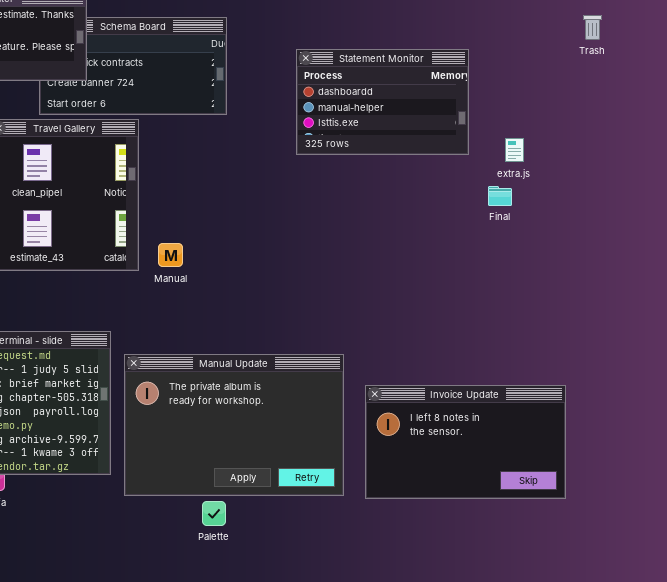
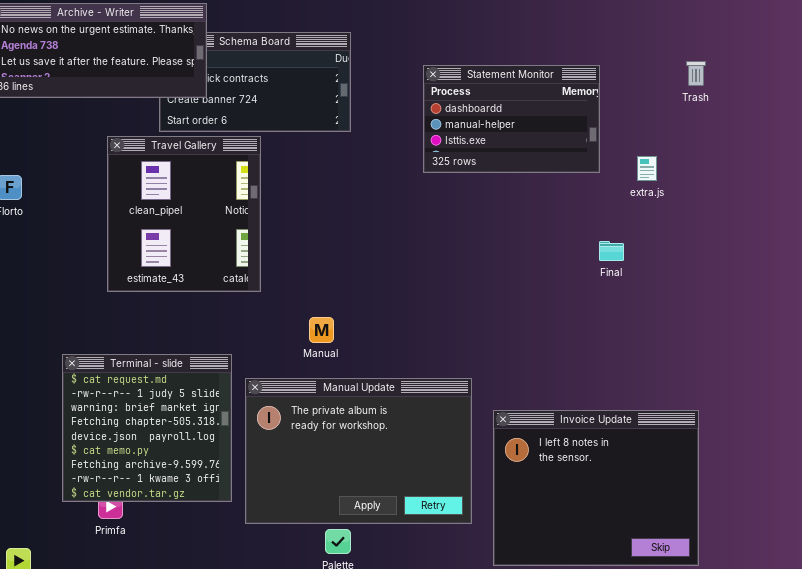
Trash: [583,15,602,40] -> [686,61,706,86], moved
Final: [488,186,512,206] -> [599,241,624,261], moved
Manual: [158,243,183,267] -> [309,317,334,343], moved
Invoice Update: [365,385,566,499] -> [493,410,699,566], resized

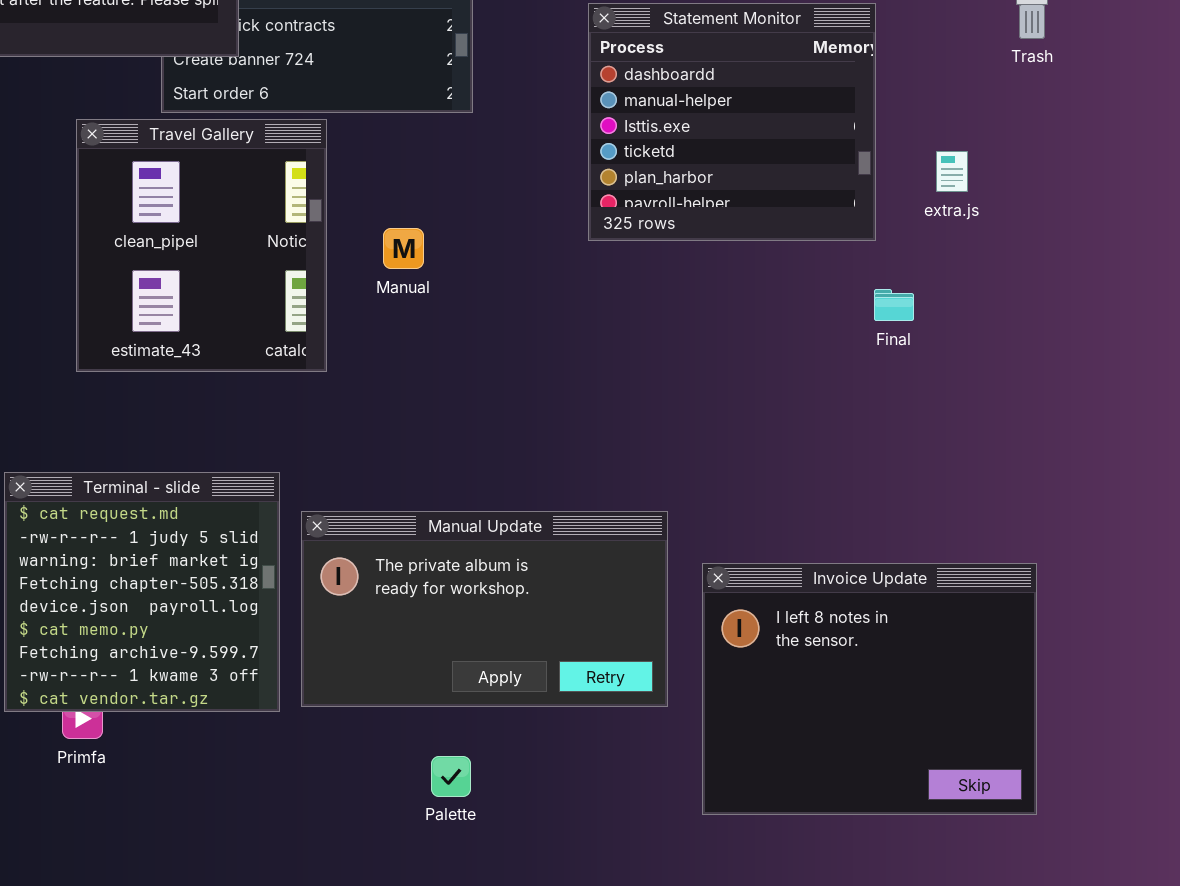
Statement Monitor: [423,65,600,173] -> [588,3,876,241], resized
Manual: [309,317,334,343] -> [383,228,424,269], moved
Manual Update: [245,378,472,524] -> [301,511,668,707], resized

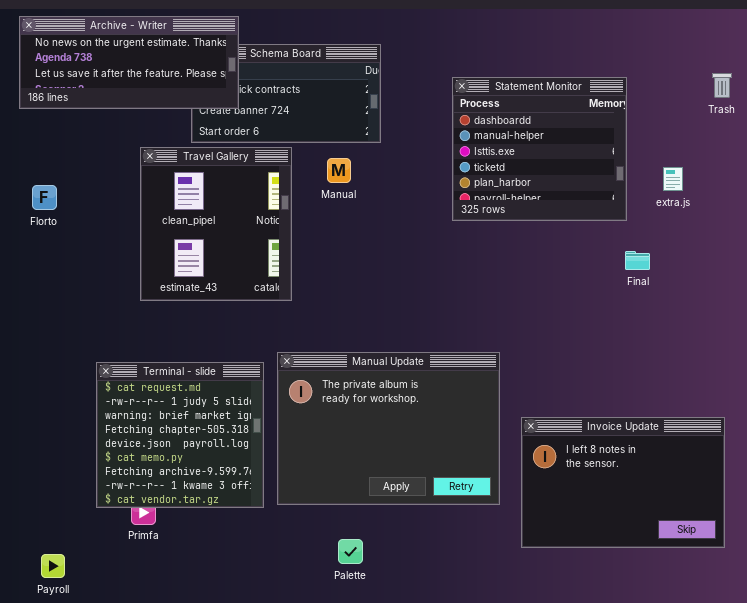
Manual: [383,228,424,269] -> [327,158,351,183], moved
Manual Update: [301,511,668,707] -> [277,352,500,505], resized
Invoice Update: [702,563,1037,815] -> [521,417,725,548], resized
Palette: [431,756,471,797] -> [338,539,363,564], moved

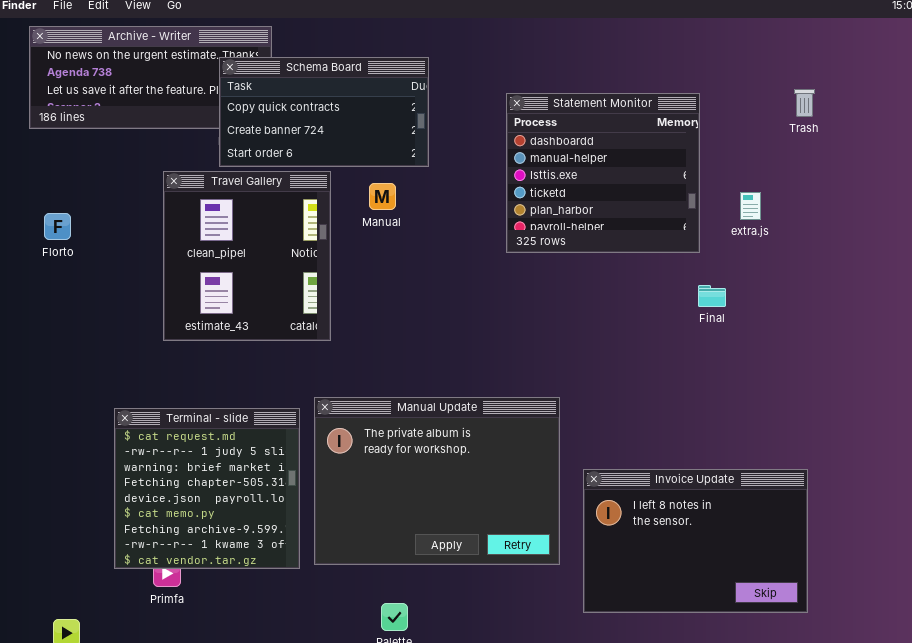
Schema Board: [191,44,381,143] -> [219,57,429,167], raised

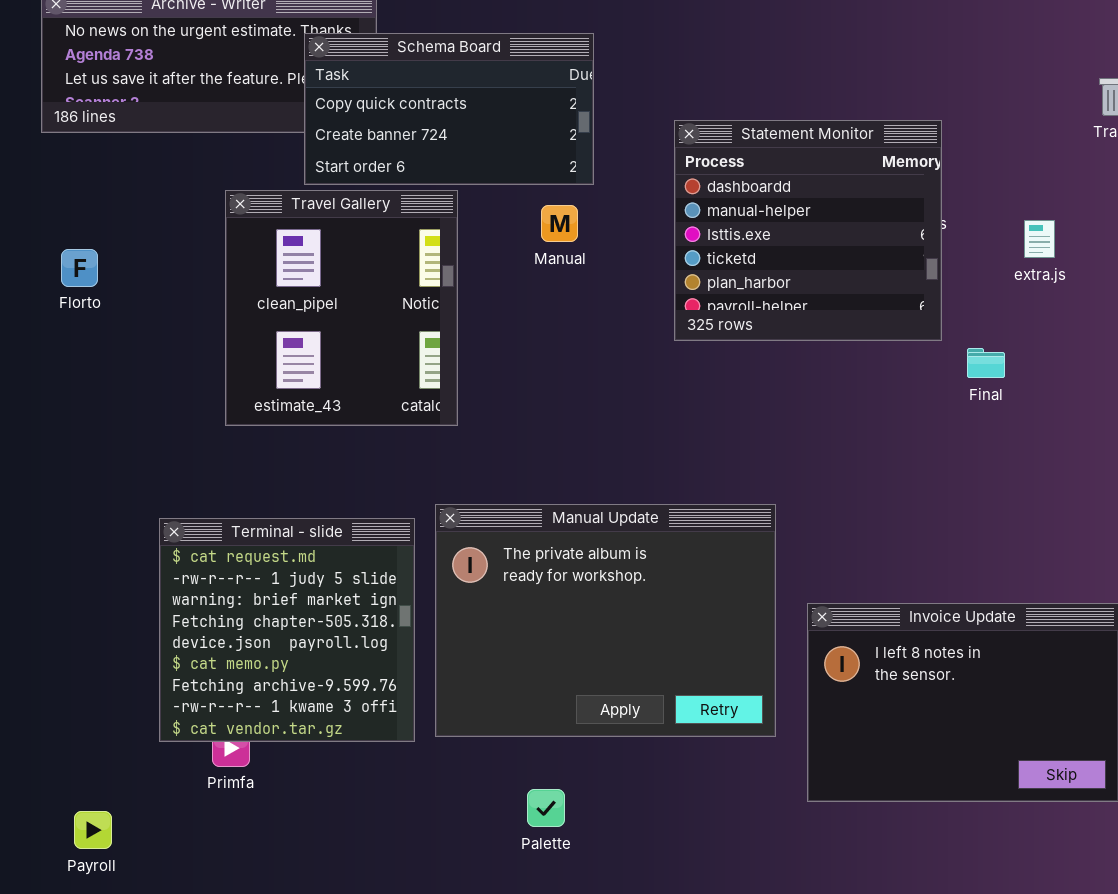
Statement Monitor: [506,93,700,253] -> [674,120,942,341], moved
Manual: [369,183,396,210] -> [541,205,578,242], moved

